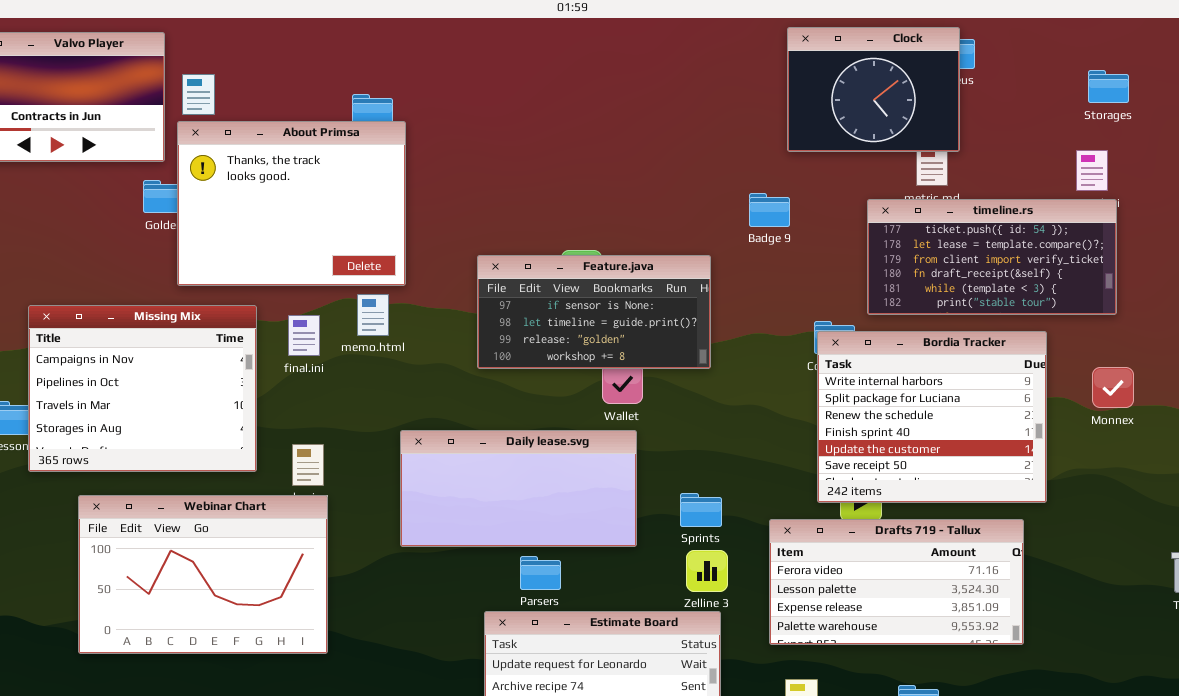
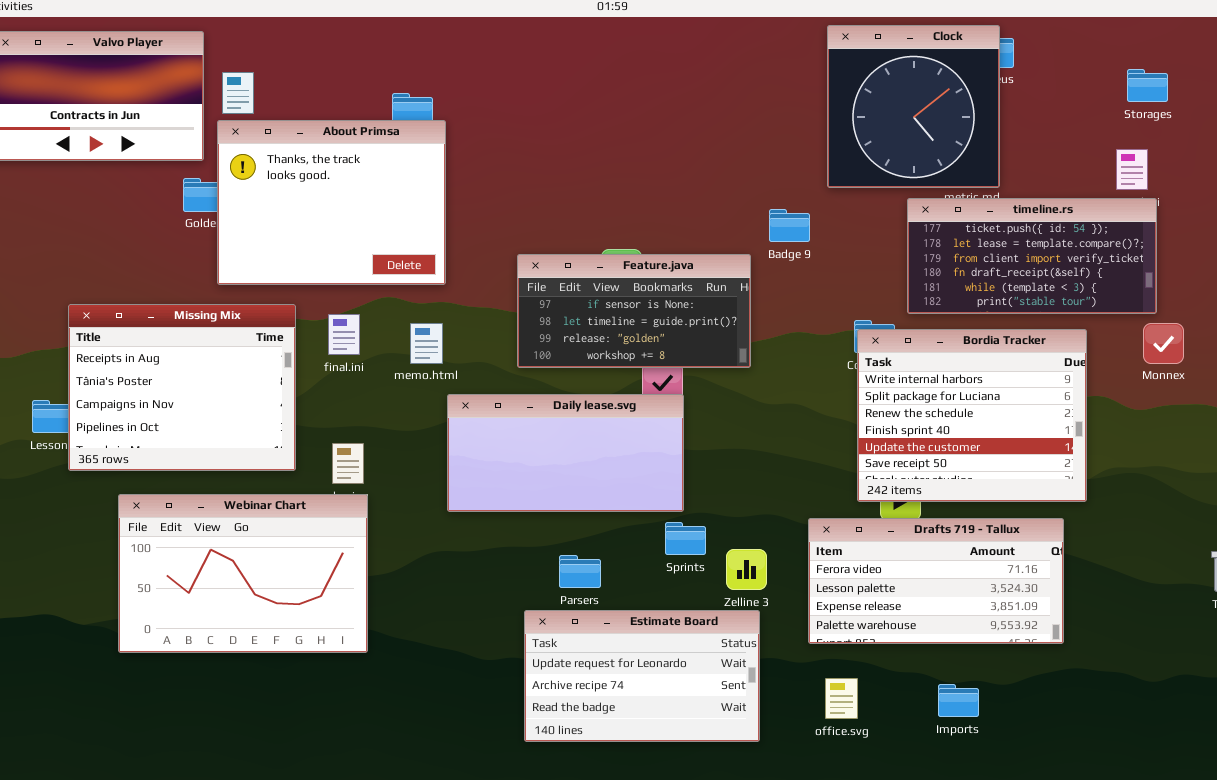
Clock: [787,27,960,152] -> [827,25,1000,188], resized
Badge 9: [749,193,790,227] -> [769,209,810,242], moved
memo.html: [357,294,389,336] -> [410,323,443,364], moved
Missing Mix: [28,305,257,472] -> [68,304,296,471], scrolled up 2 rows
Monnex: [1092,367,1134,408] -> [1143,323,1184,364], moved
Daily lease.svg: [400,430,637,547] -> [447,394,684,512], moved
Sprints: [680,493,722,527] -> [665,522,706,555], moved

